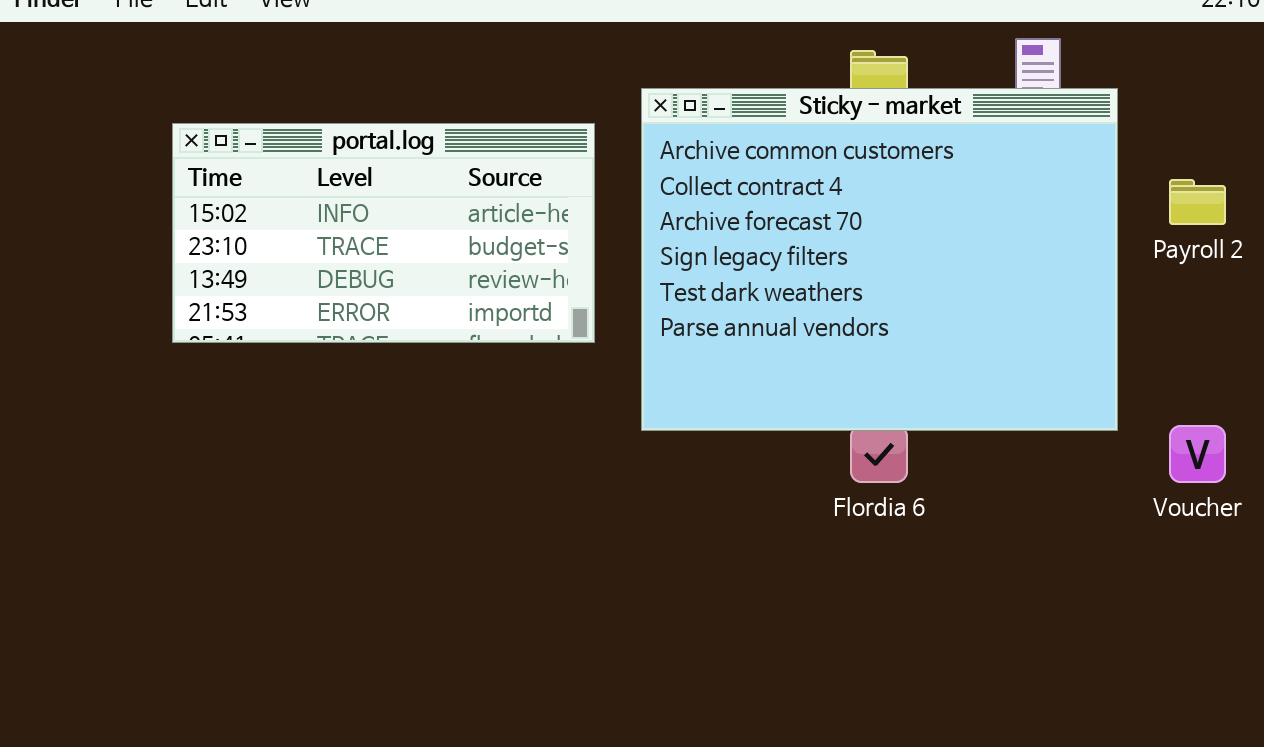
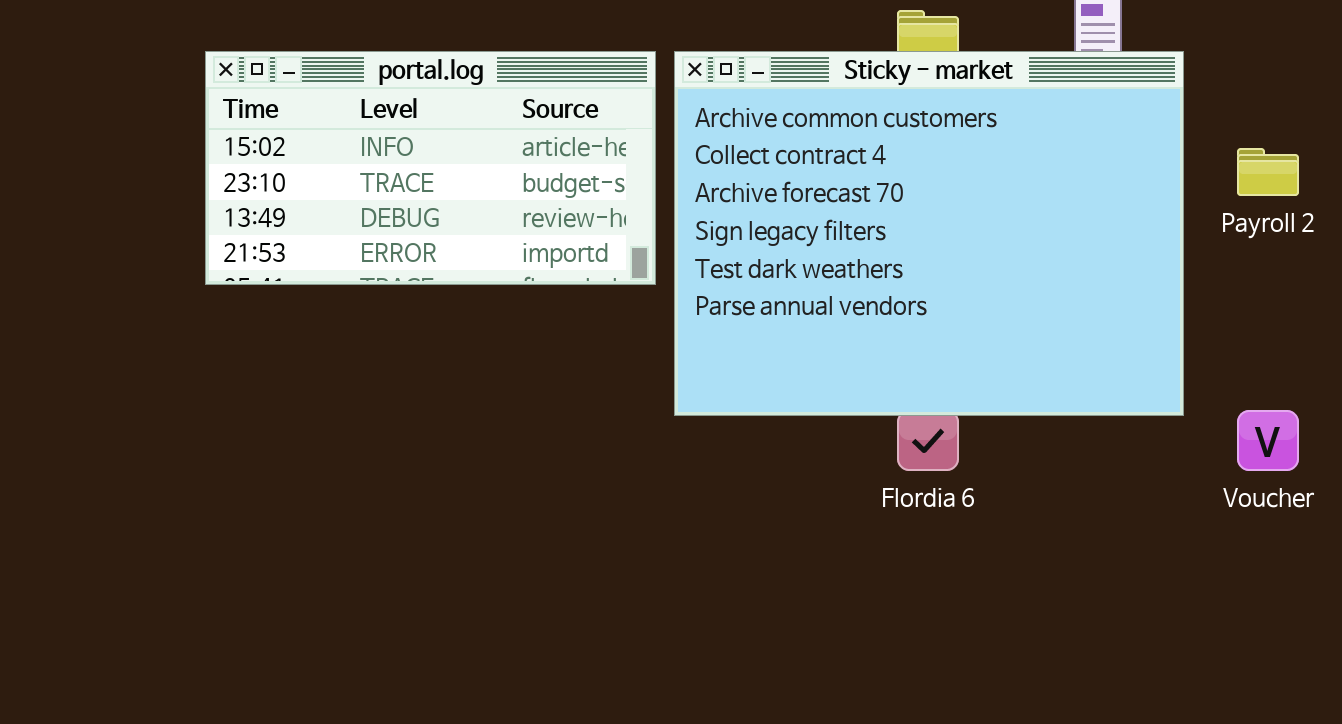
portal.log: [172,123,595,343] -> [205,51,656,285], moved

